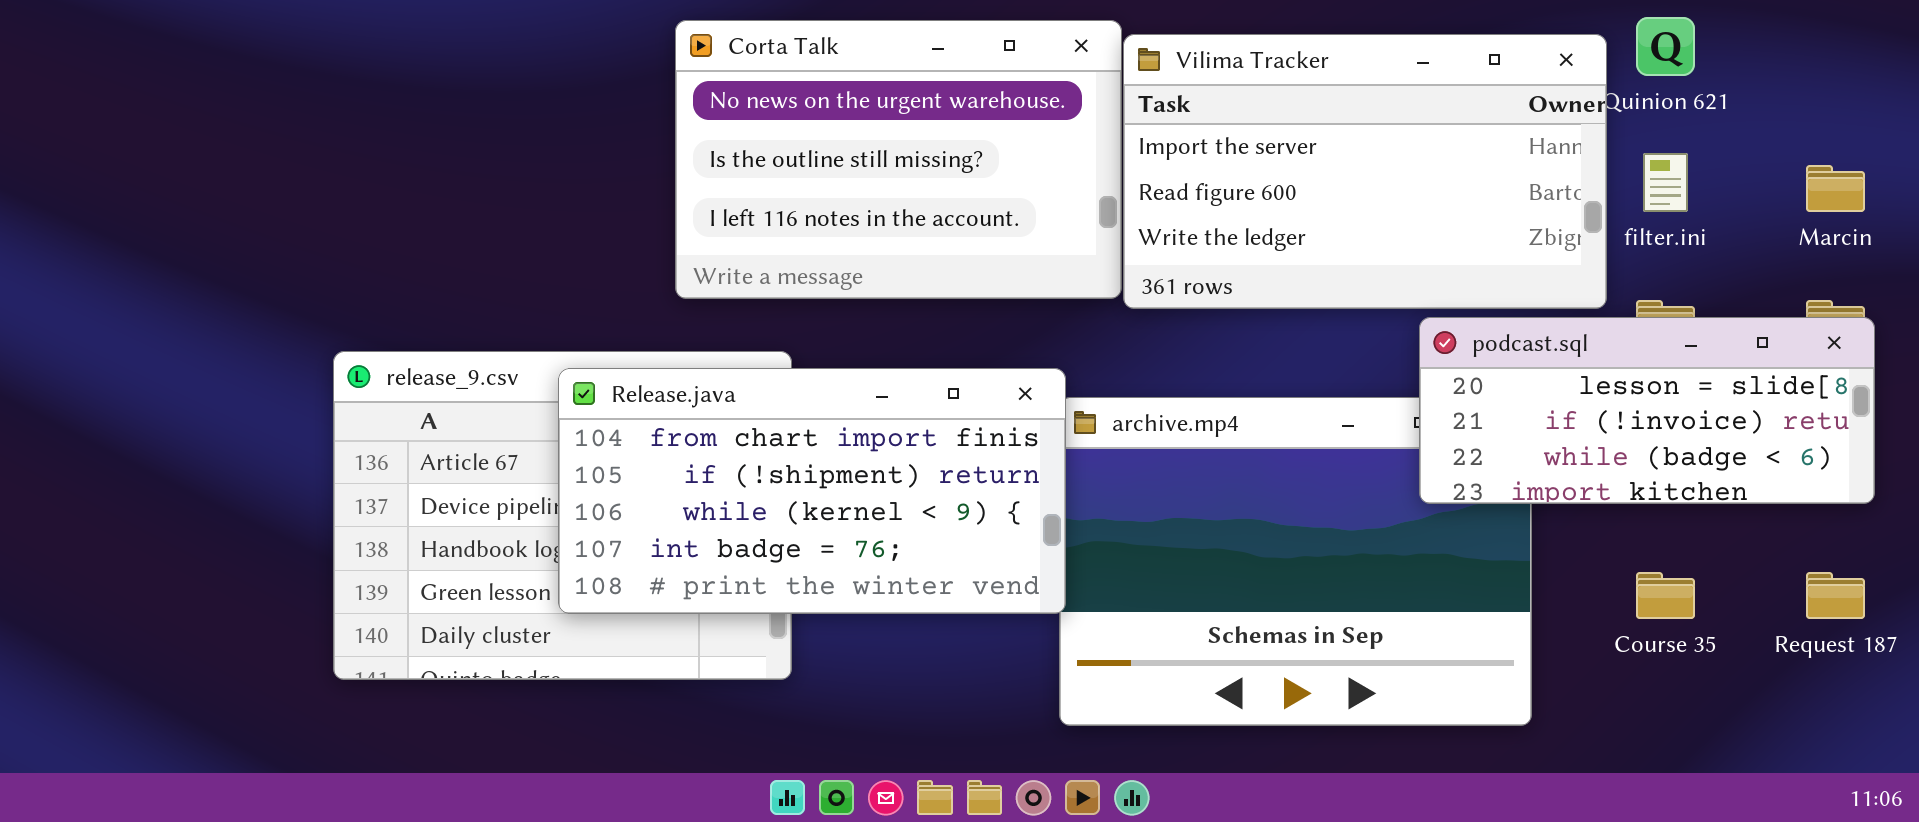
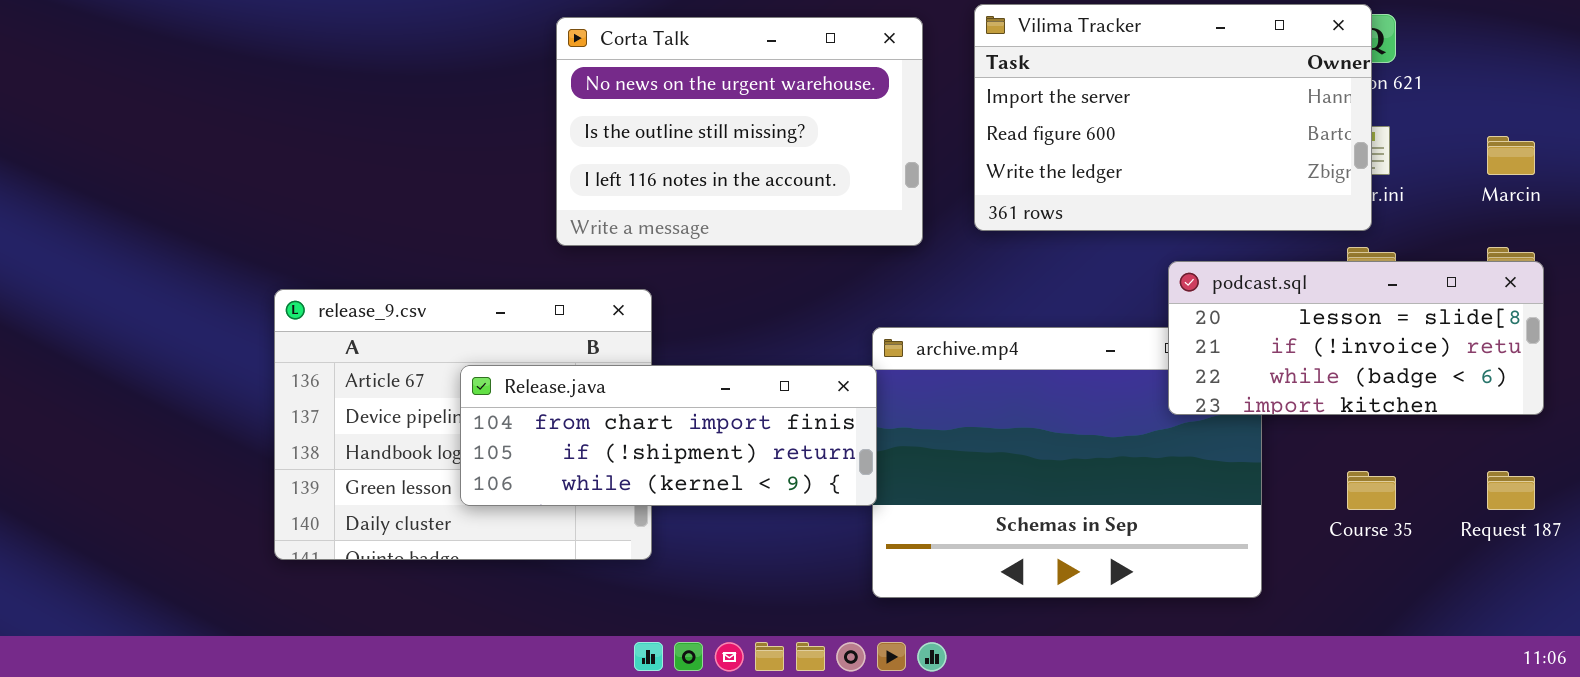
Vilima Tracker: [1123,34,1607,309] -> [974,4,1372,231], moved
Release.java: [558,368,1066,614] -> [460,365,877,506], resized

